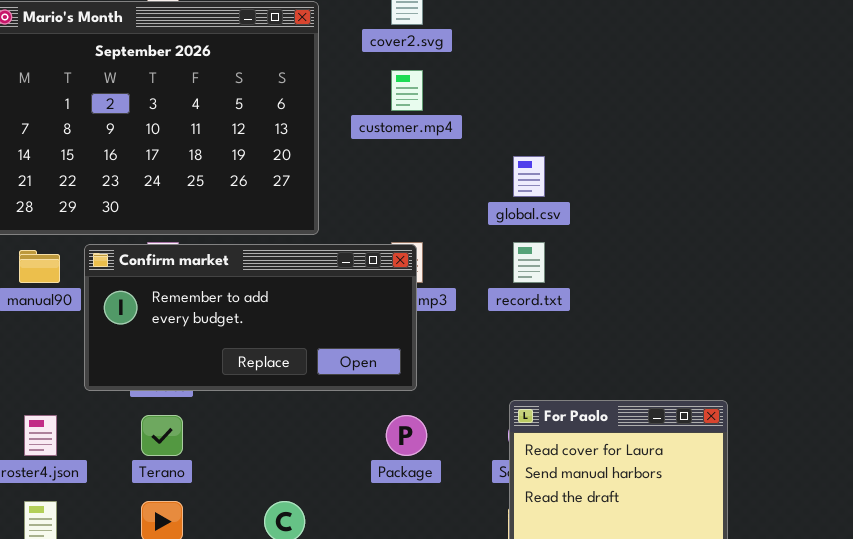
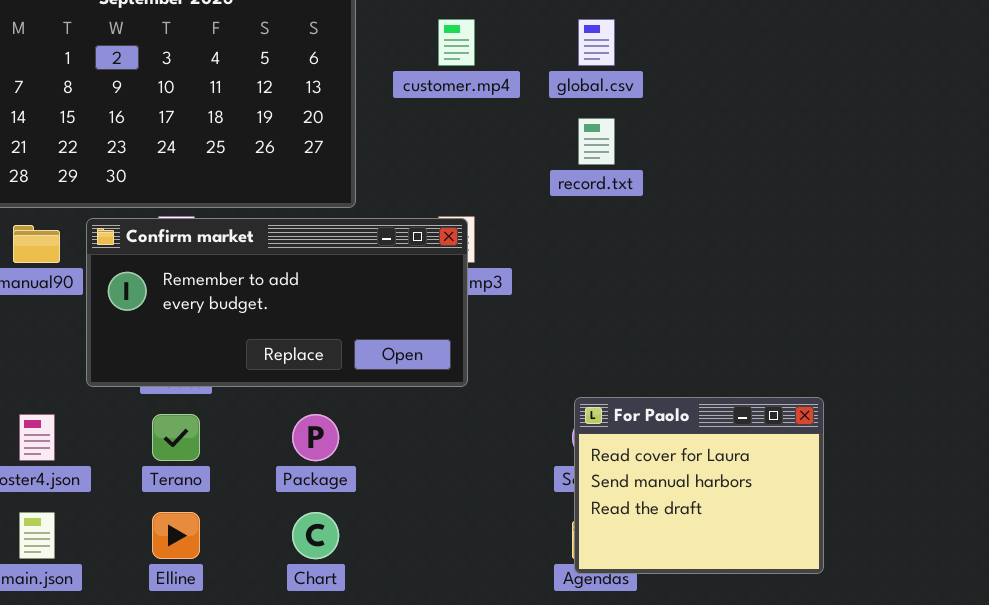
global.csv: [513,156,545,197] -> [578,19,615,66], moved
record.txt: [513,242,545,283] -> [578,118,615,165], moved
Package: [386,415,427,456] -> [292,414,339,461], moved

